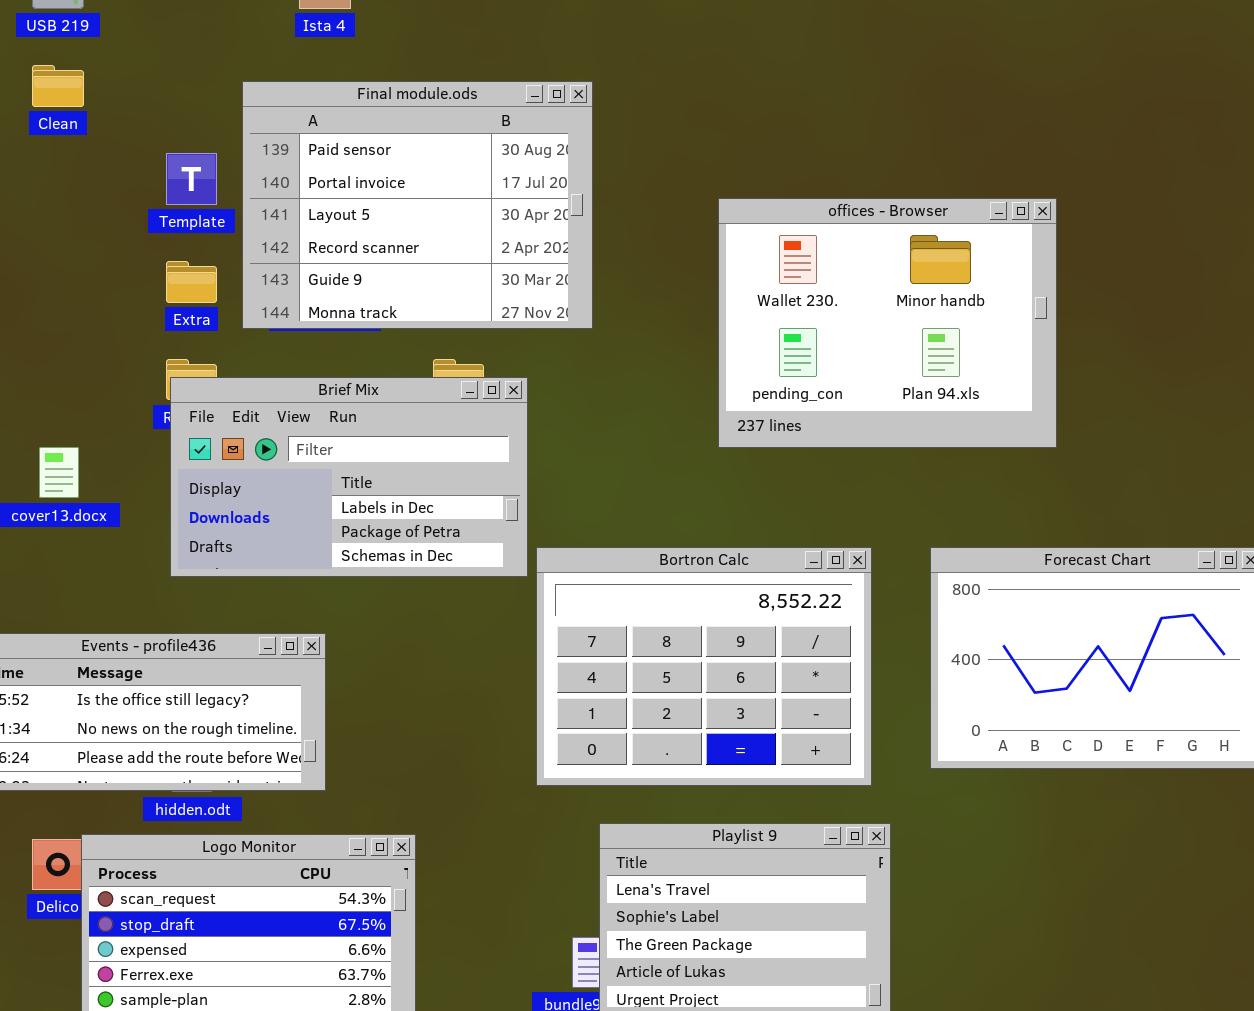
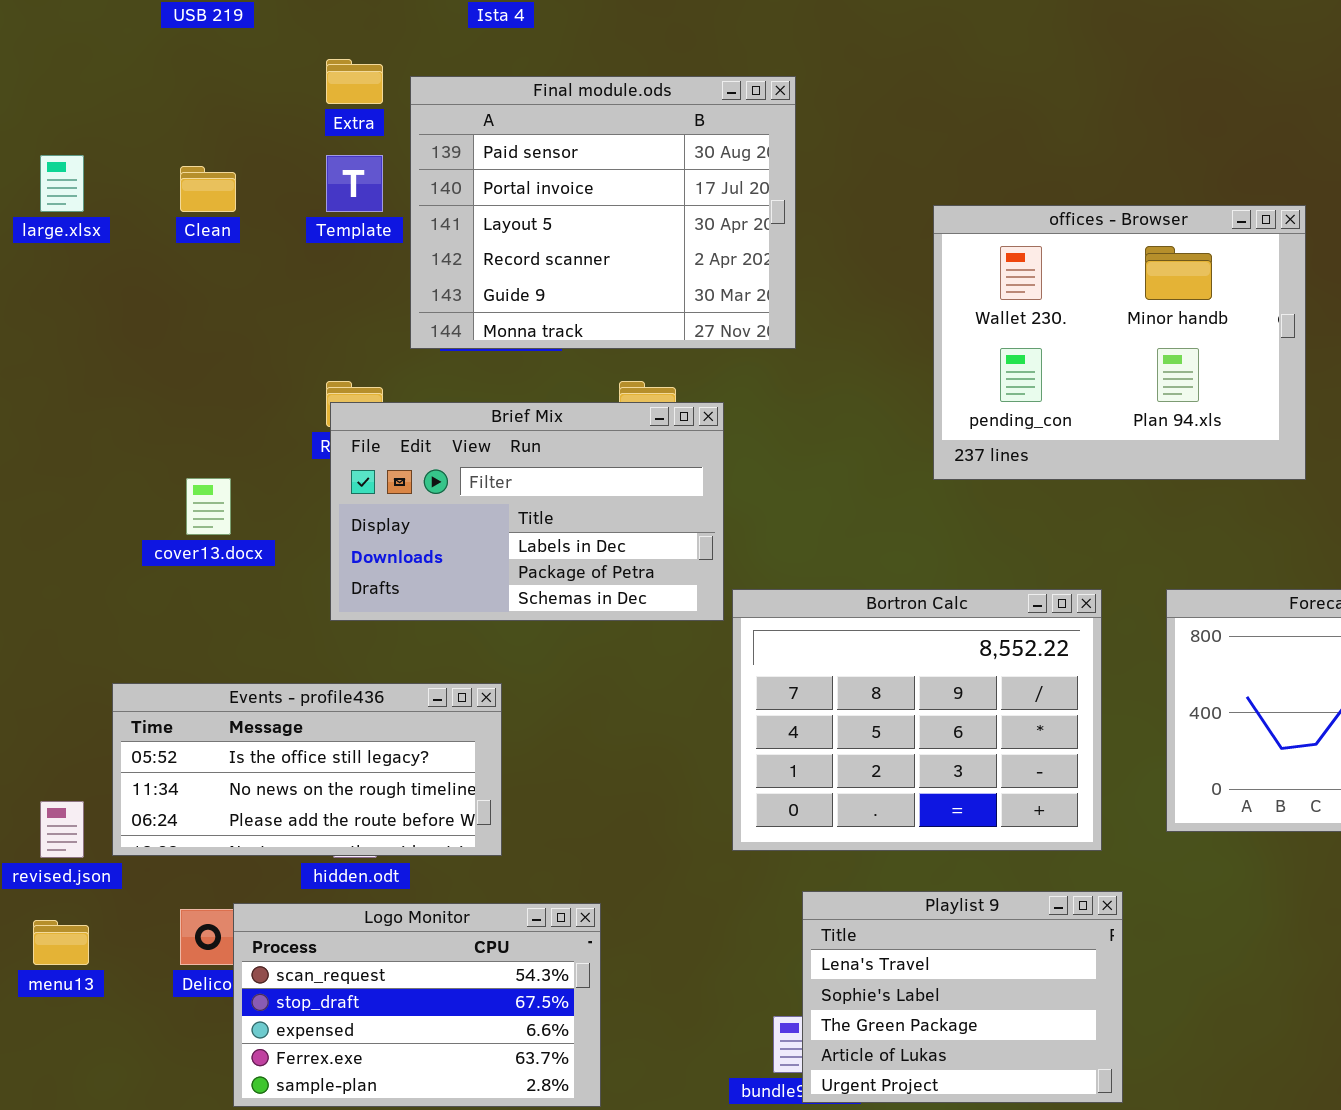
Clean: [32,65,84,107] -> [180,166,236,212], moved
Extra: [166,261,217,303] -> [326,59,383,104], moved

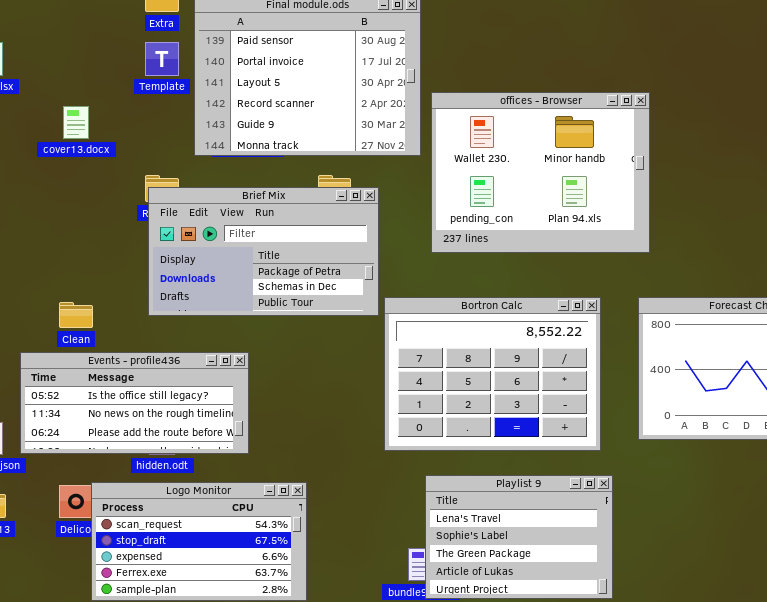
Clean: [180,166,236,212] -> [59,302,93,328], moved
offices - Browser: [933,205,1306,480] -> [431,92,650,253], moved
Brief Mix: [330,402,724,621] -> [148,187,379,316], scrolled down 1 row
cover13.docx: [186,478,231,535] -> [63,106,89,139], moved

